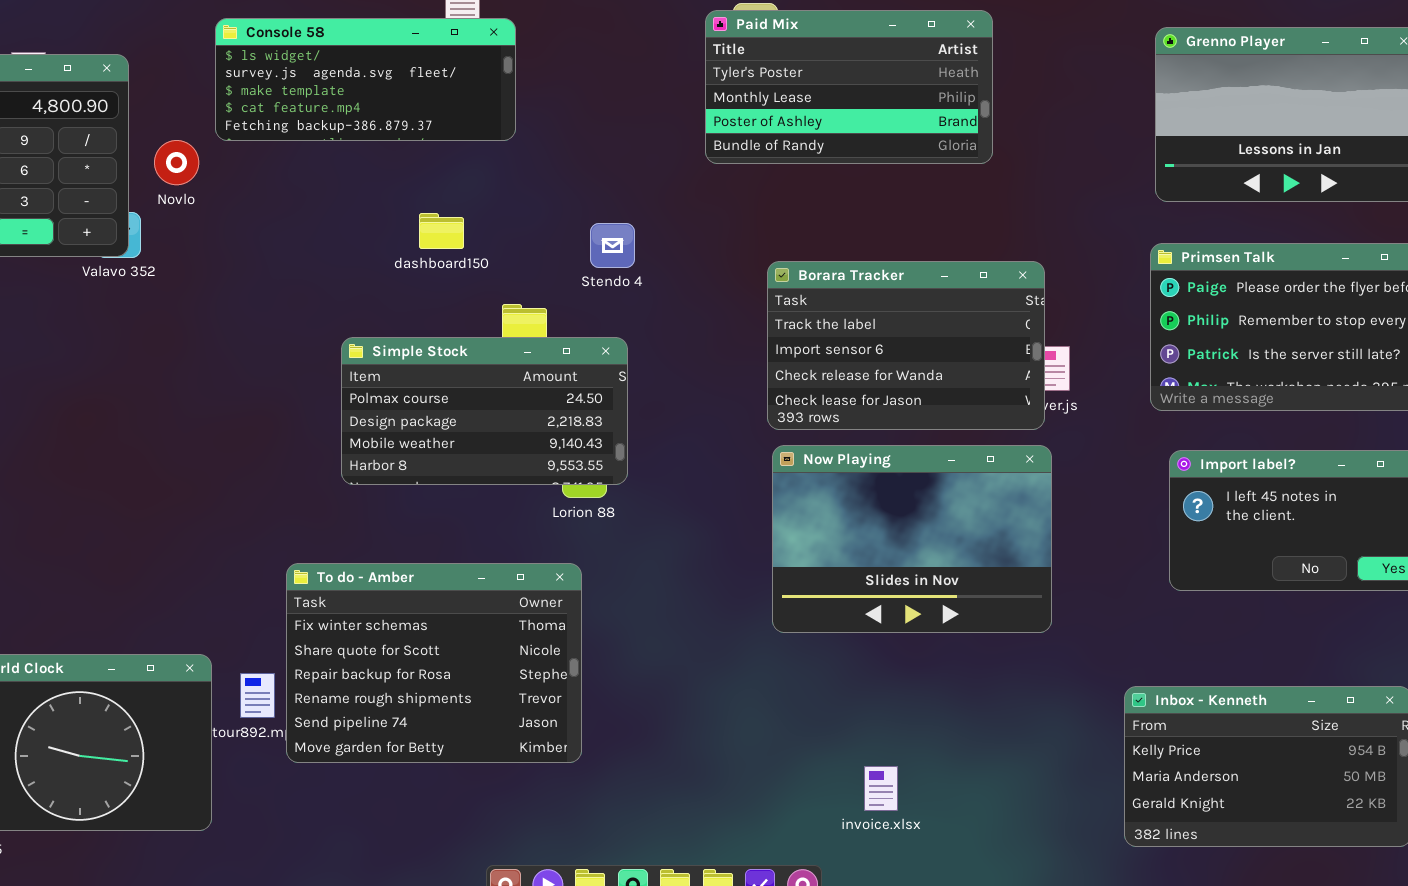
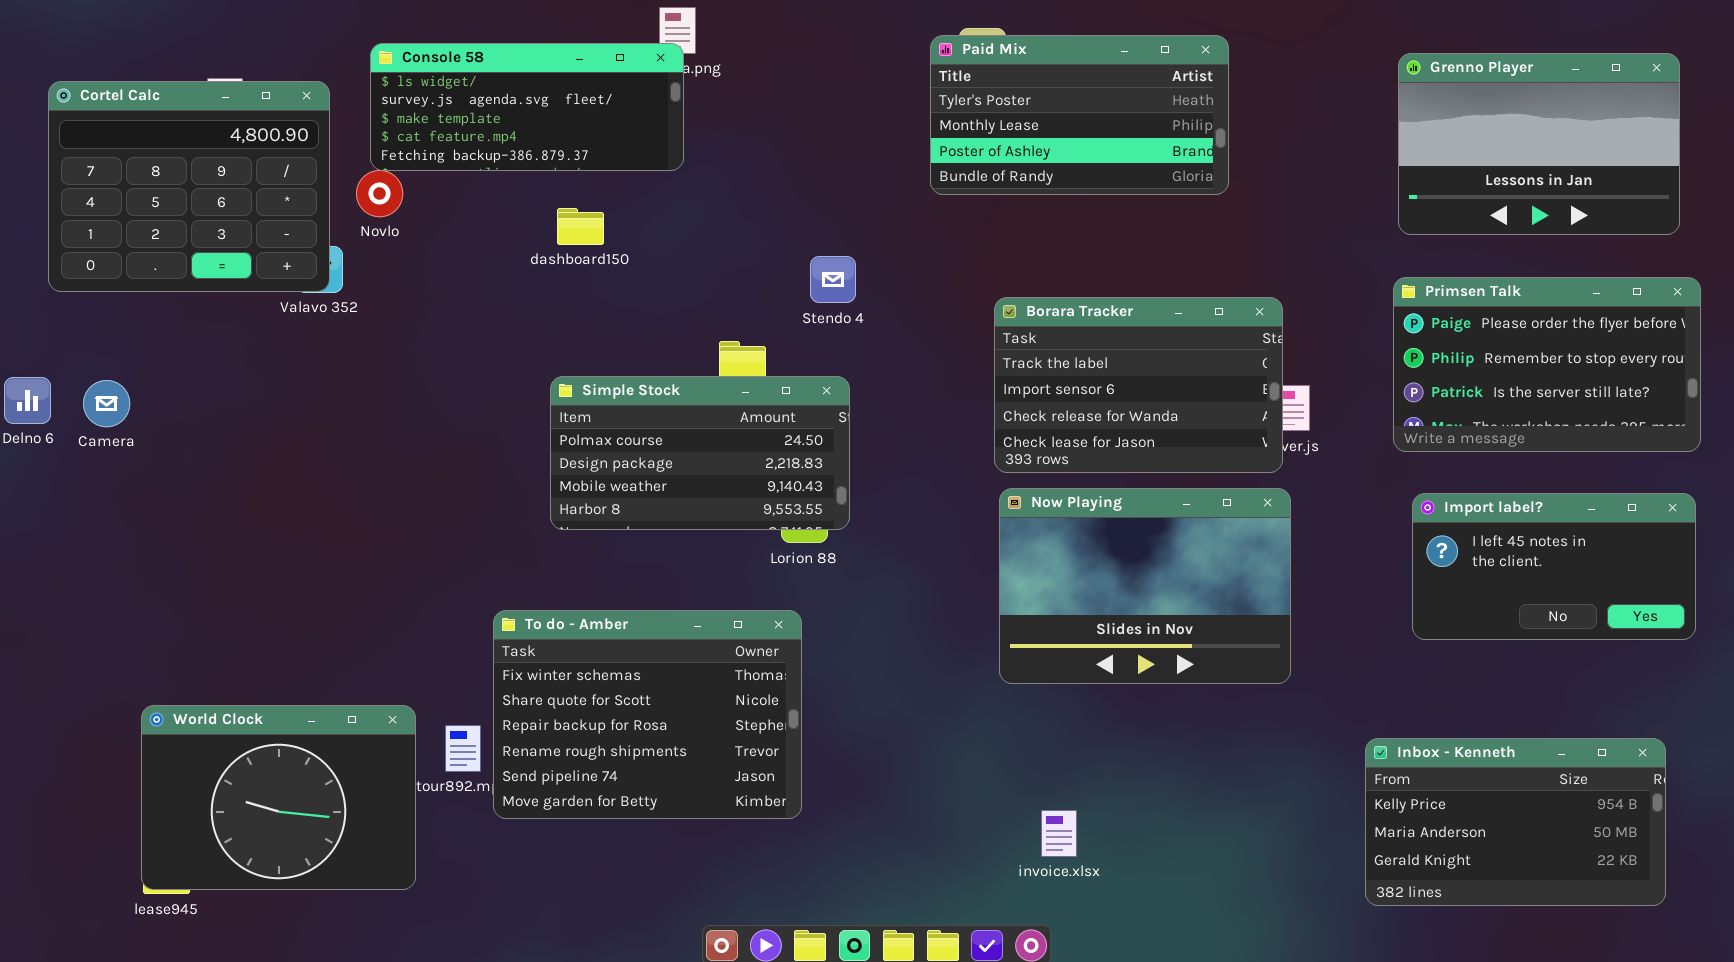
Console 58: [215,18,516,141] -> [370,43,684,171], moved
dashboard150: [419,213,464,249] -> [557,208,604,245], moved
invoice.xlsx: [864,766,898,811] -> [1041,810,1077,857], moved

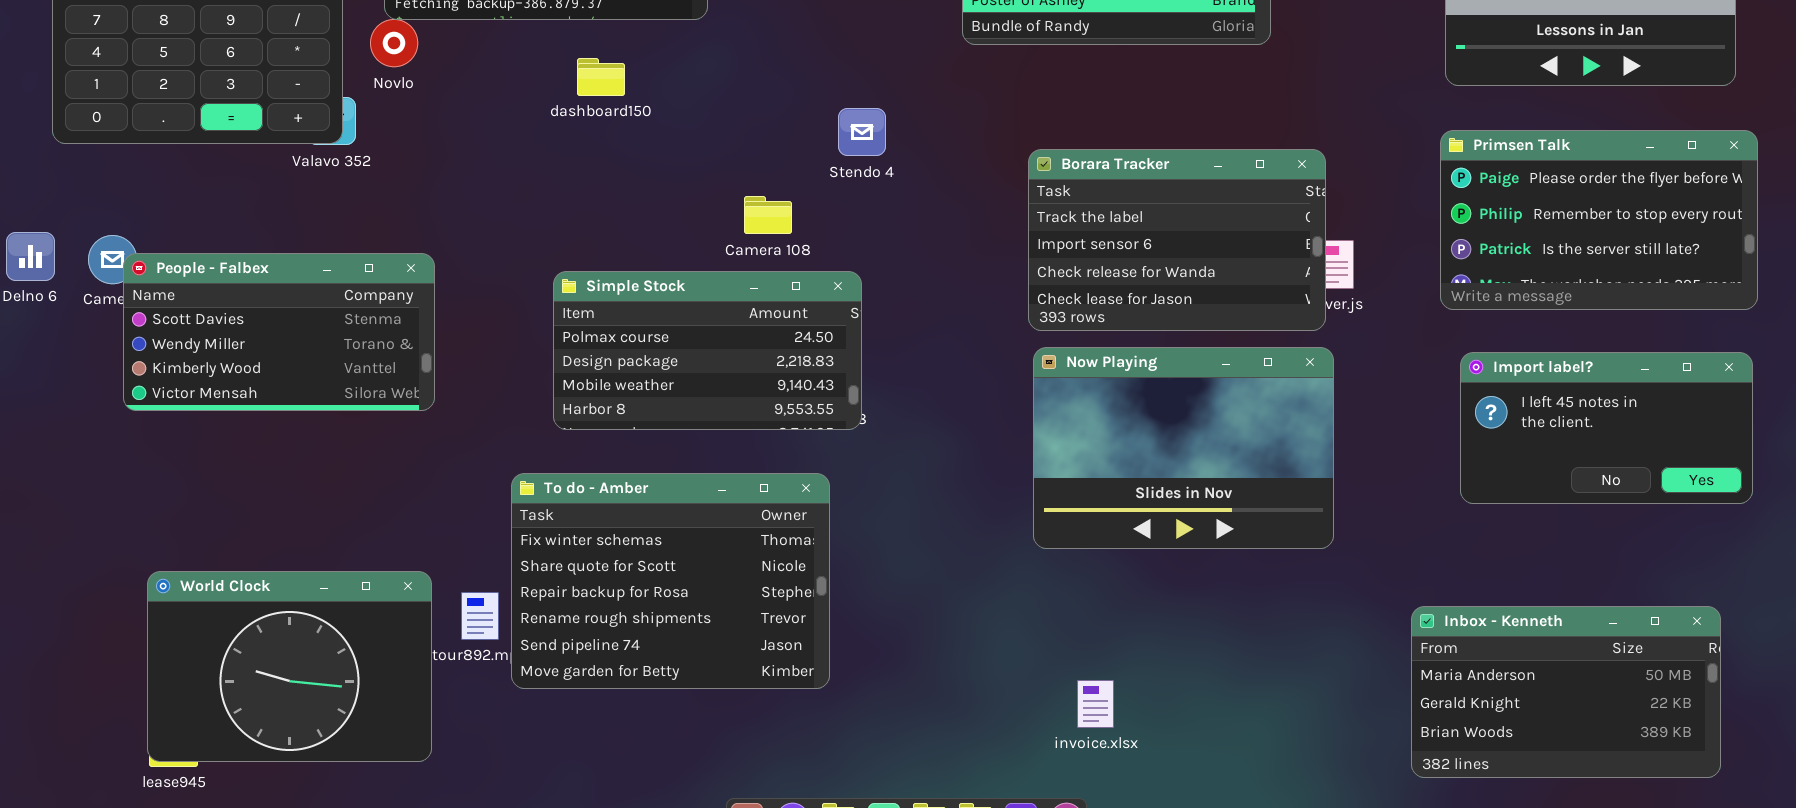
Simple Stock: [550,376,850,530] -> [553,271,862,430], moved
People - Falbex: none -> [123,253,435,411], opened
Inbox - Kenneth: [1365,738,1666,906] -> [1411,606,1721,778], scrolled down 1 row

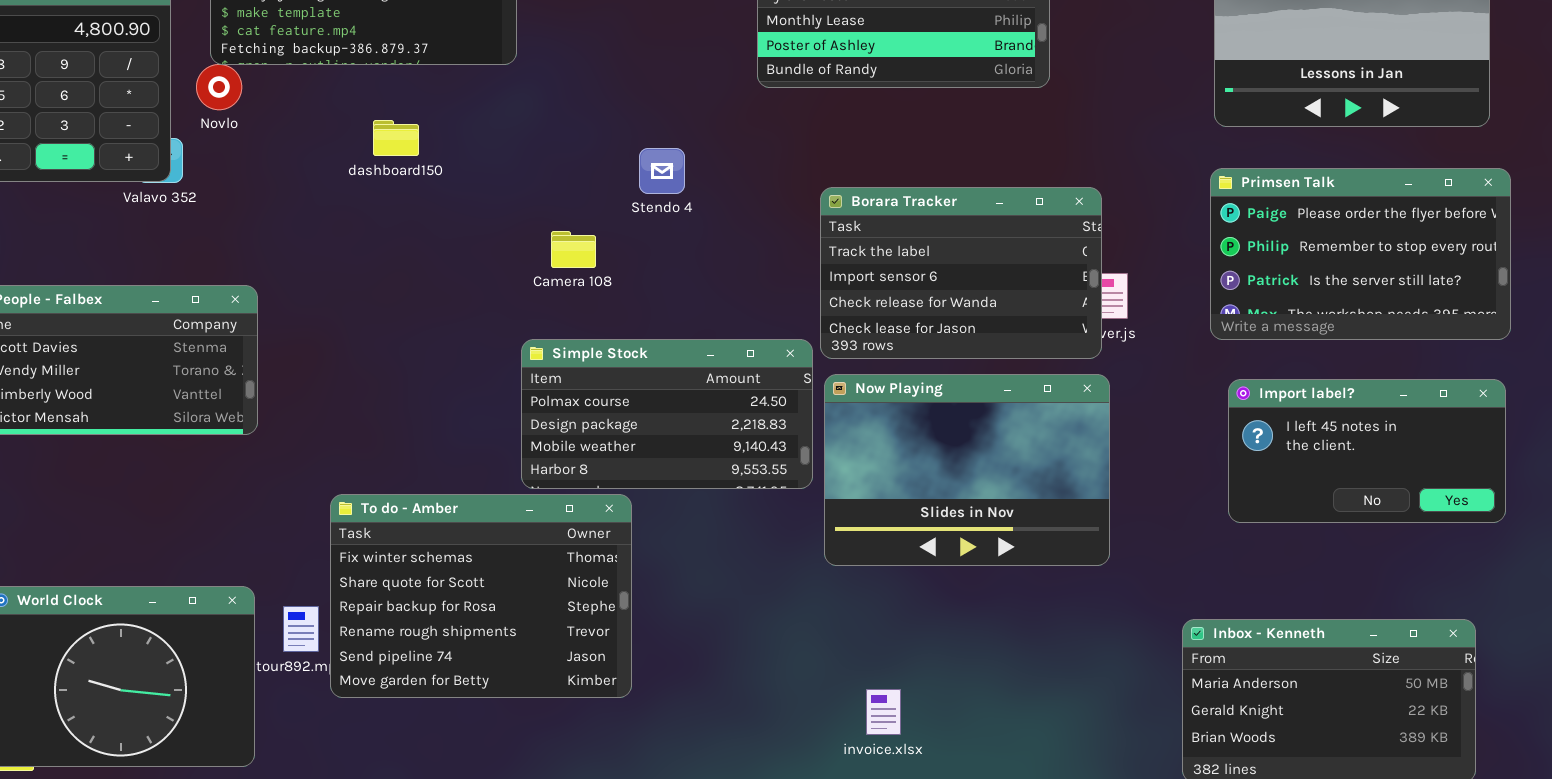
dashboard150: [577,58,625,96] -> [373,120,419,156], moved
Simple Stock: [553,271,862,430] -> [521,339,813,489], moved

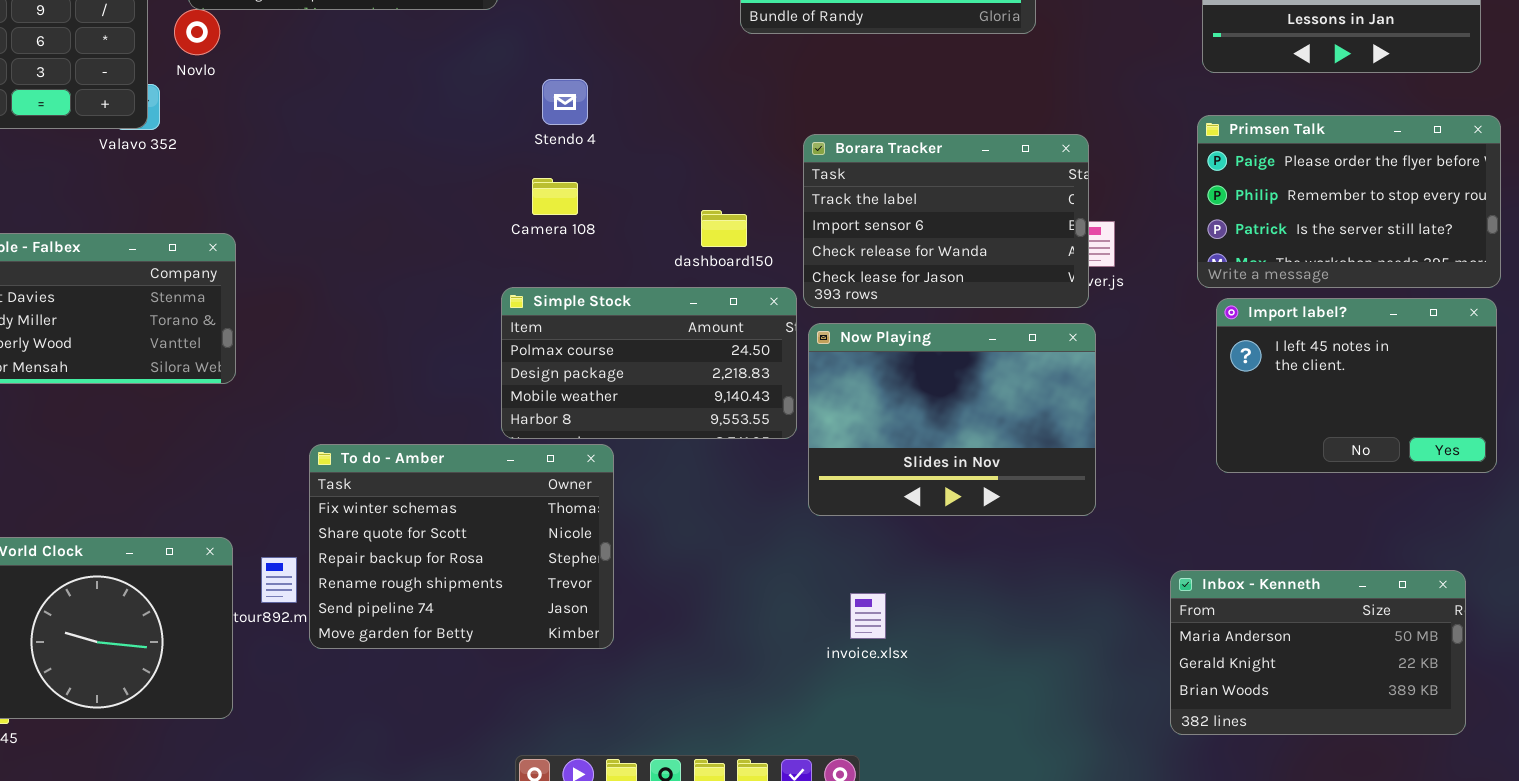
dashboard150: [373,120,419,156] -> [701,210,747,247], moved
Stendo 4: [639,148,685,194] -> [542,79,588,125], moved
Import label?: [1228,379,1506,523] -> [1216,298,1497,473], resized
invoice.xlsx: [866,689,901,735] -> [850,593,886,639], moved

